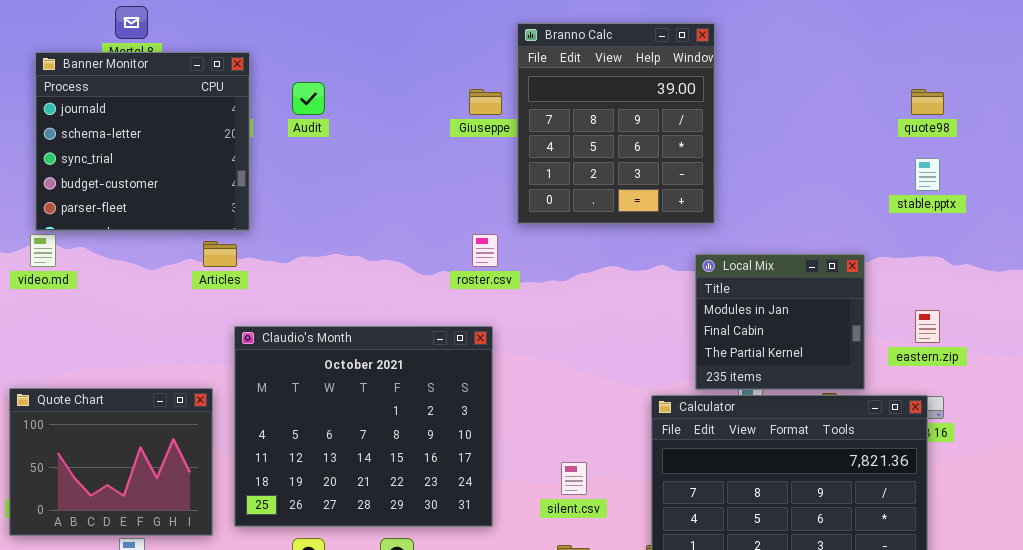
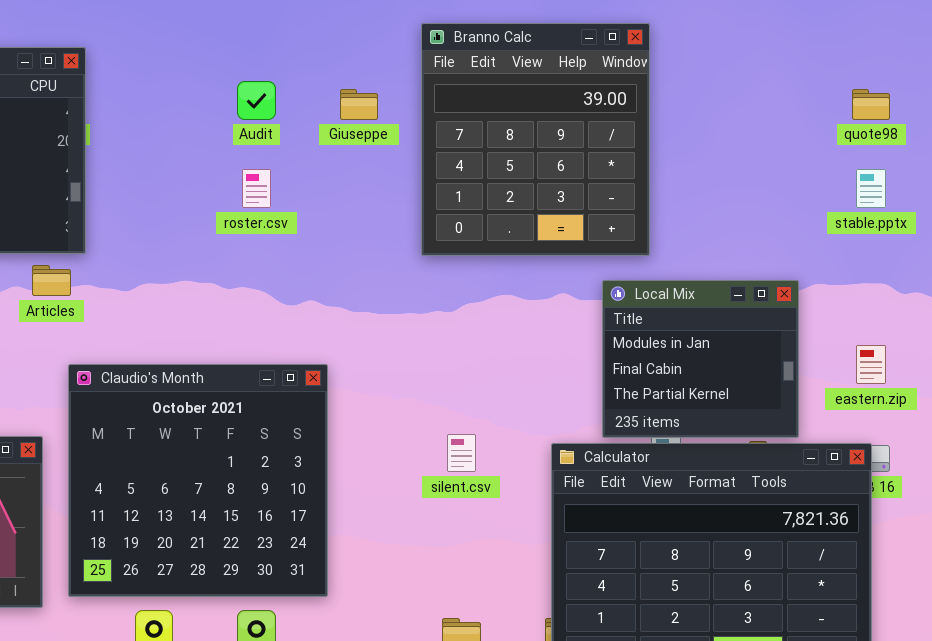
Branno Calc: [517,23,715,224] -> [421,23,650,256], moved
Audit: [292,82,325,115] -> [237,81,276,120], moved
roster.csv: [472,234,498,267] -> [242,169,271,208], moved
Claudio's Month: [234,326,493,527] -> [68,364,328,597], resized
silent.csv: [561,462,587,495] -> [447,434,476,472], moved

